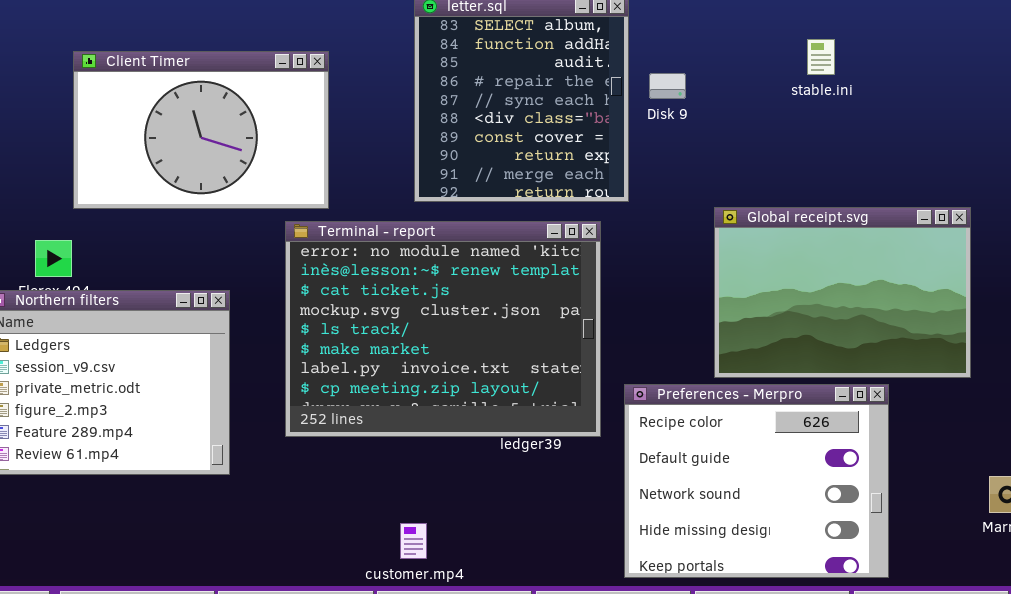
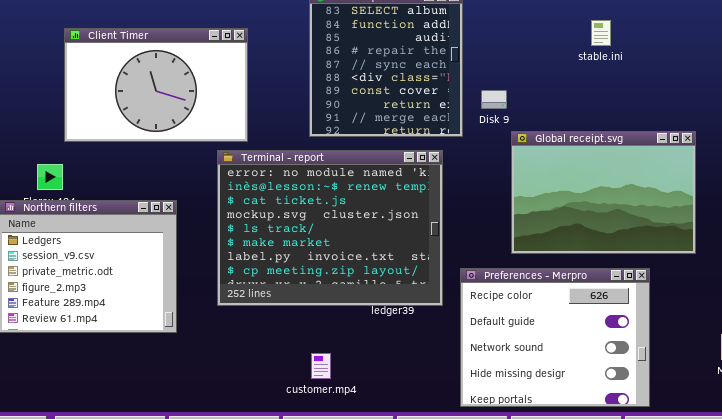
Disk 9: [649,73,686,99] -> [481,90,507,109], moved
Global receipt.svg: [714,207,971,378] -> [511,131,696,254], moved
customer.mp4: [400,523,427,559] -> [311,353,331,379], moved

